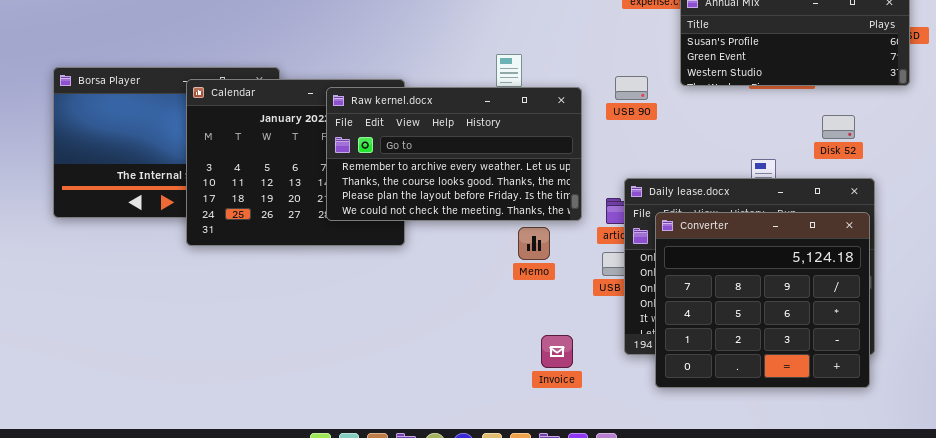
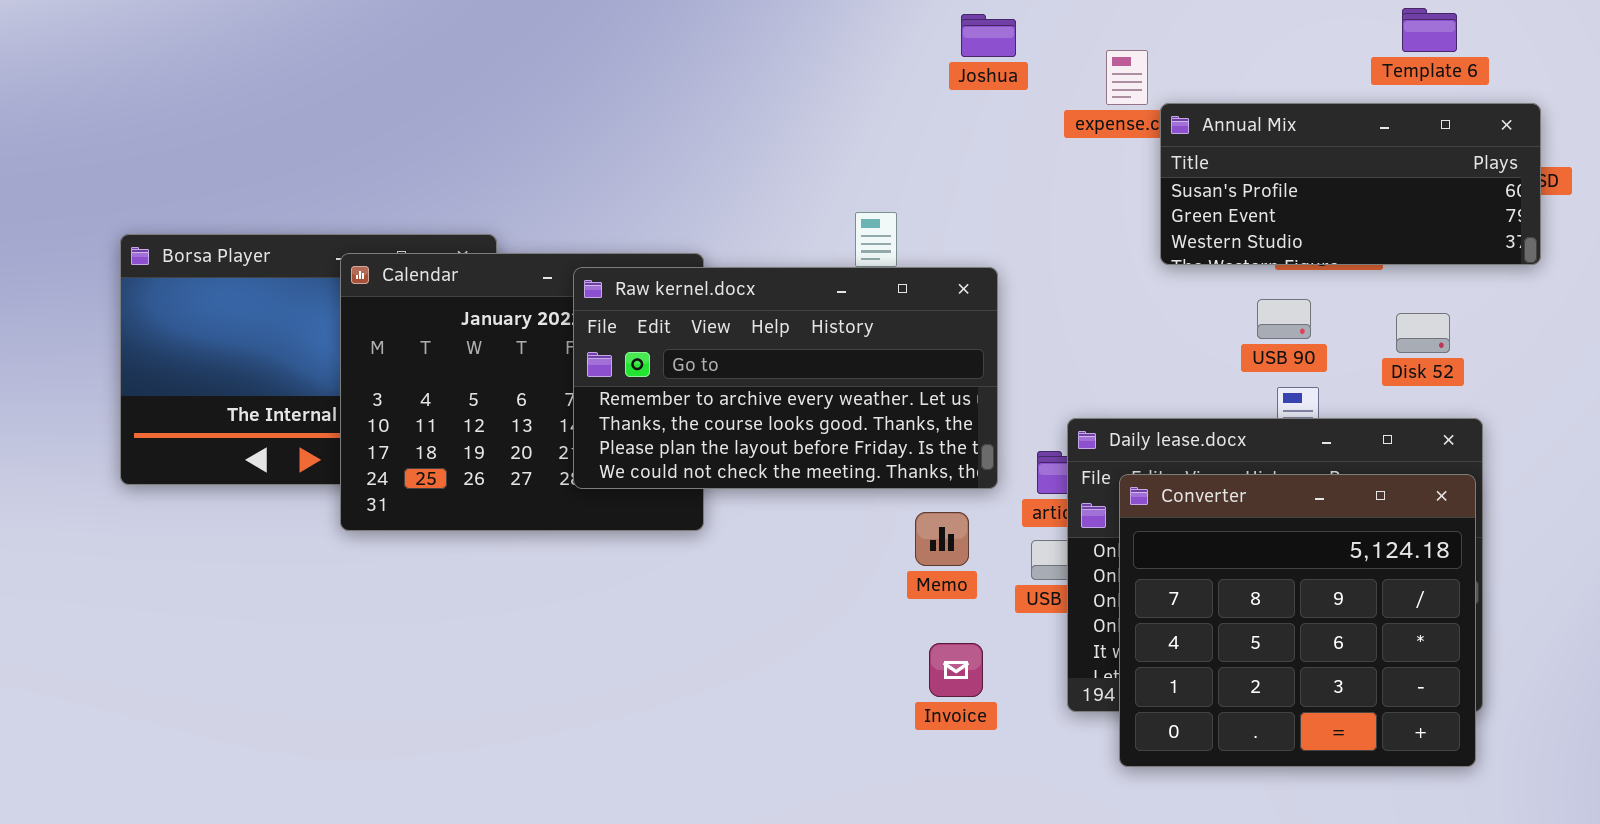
USB 90: [615,76,648,100] -> [1257,299,1311,339], moved
Memo: [518,227,550,260] -> [915,512,969,566], moved
Invoice: [541,335,573,368] -> [929,643,983,697], moved

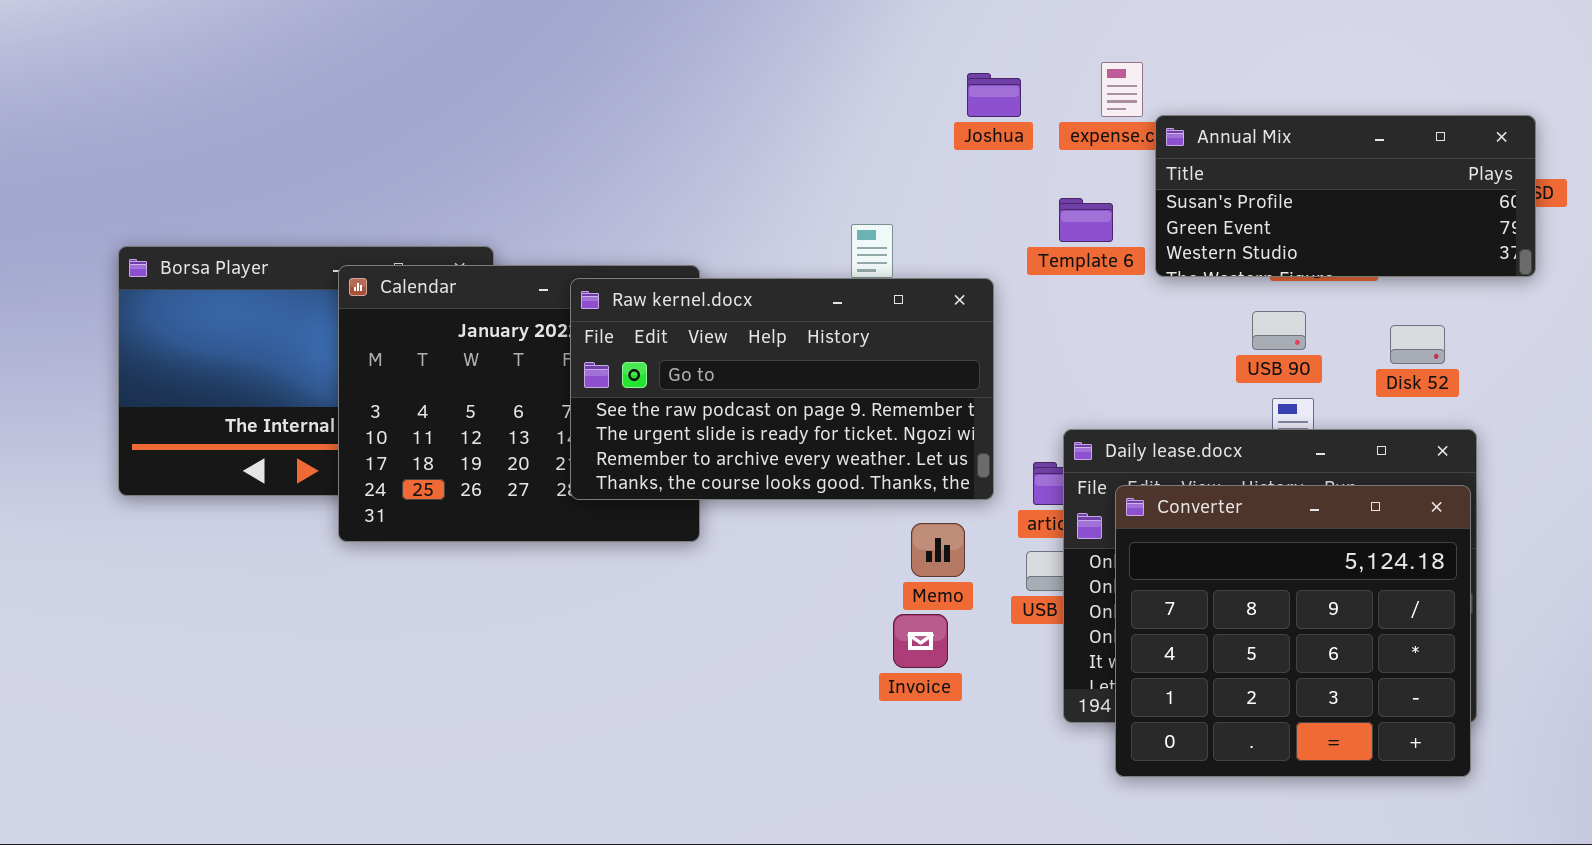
Template 6: [1402,8,1457,52] -> [1059,198,1113,242], moved
Joshua: [961,14,1016,57] -> [967,73,1021,117], moved
Raw kernel.docx: [573,267,998,489] -> [570,278,994,500], scrolled up 2 rows
Invoice: [929,643,983,697] -> [893,614,948,668], moved

